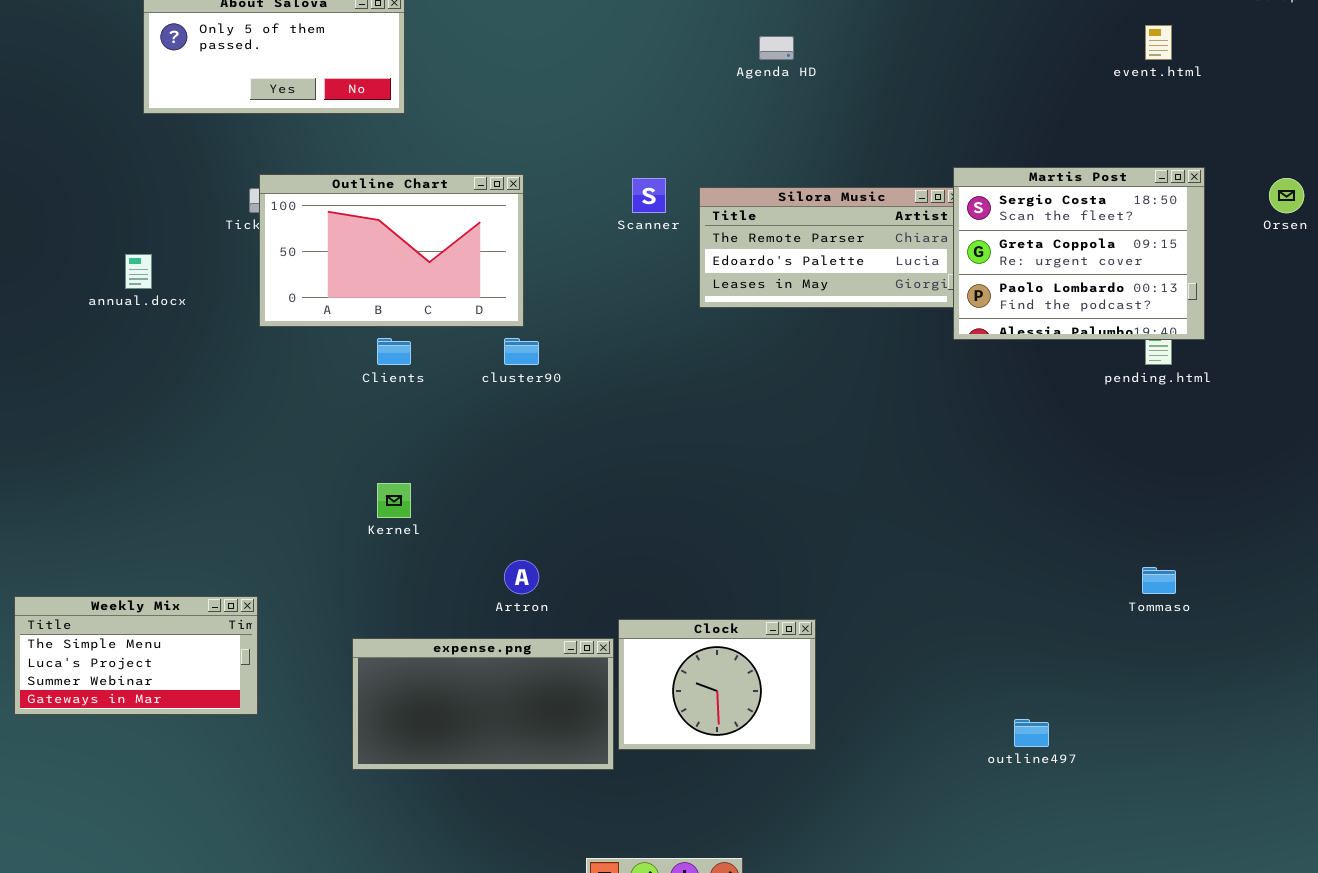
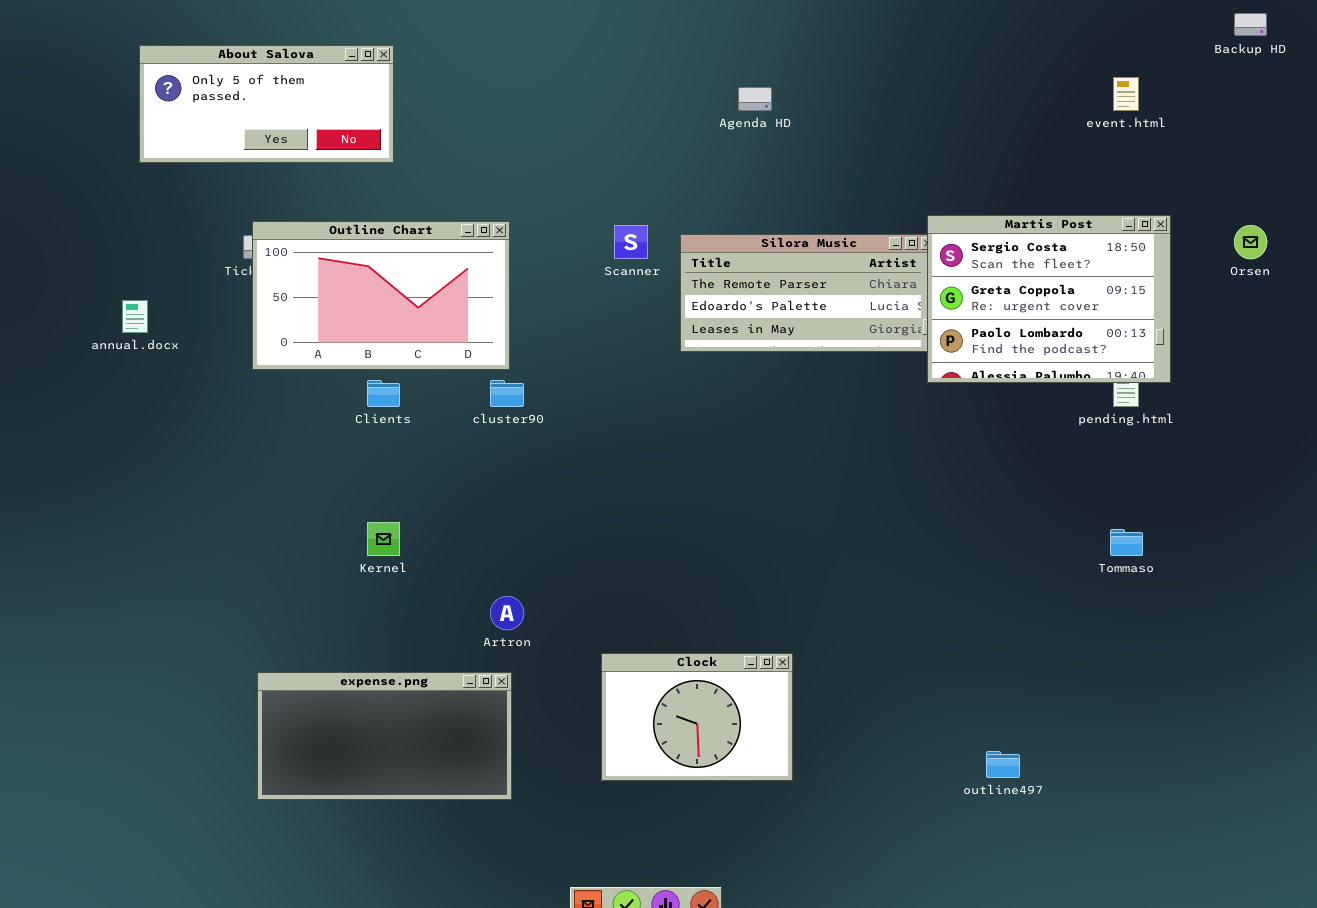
Tommaso: [1142,567,1176,594] -> [1110,529,1143,556], moved
Weekly Mix: [14,596,258,715] -> none, closed
expense.png: [352,638,614,770] -> [257,672,512,800], moved

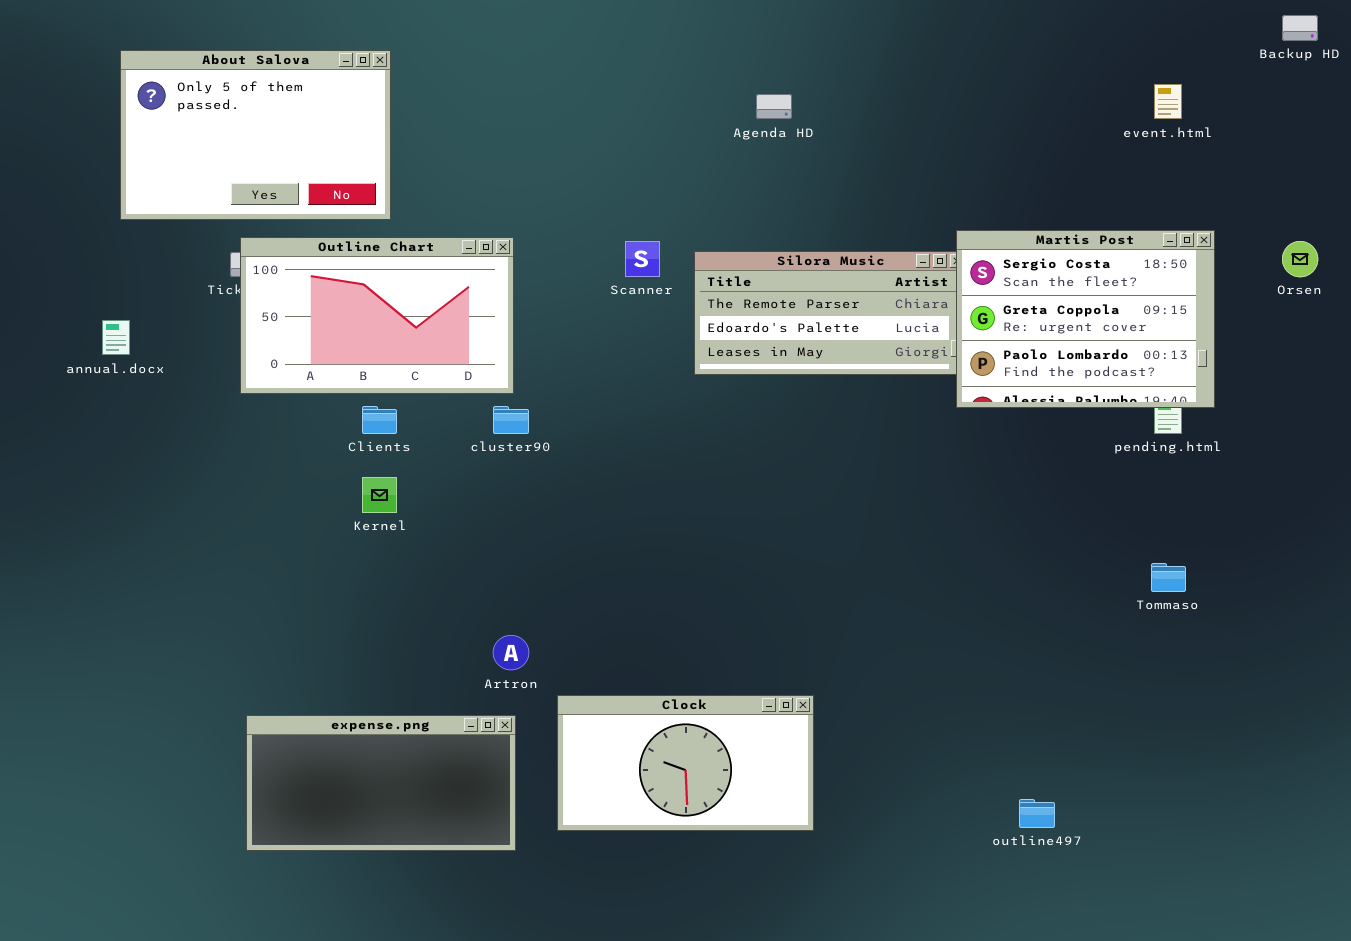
About Salova: [139,45,394,163] -> [120,50,391,220], resized
Kernel: [367,522,400,556] -> [362,477,397,513], moved
Clock: [601,653,793,781] -> [557,695,814,831], resized

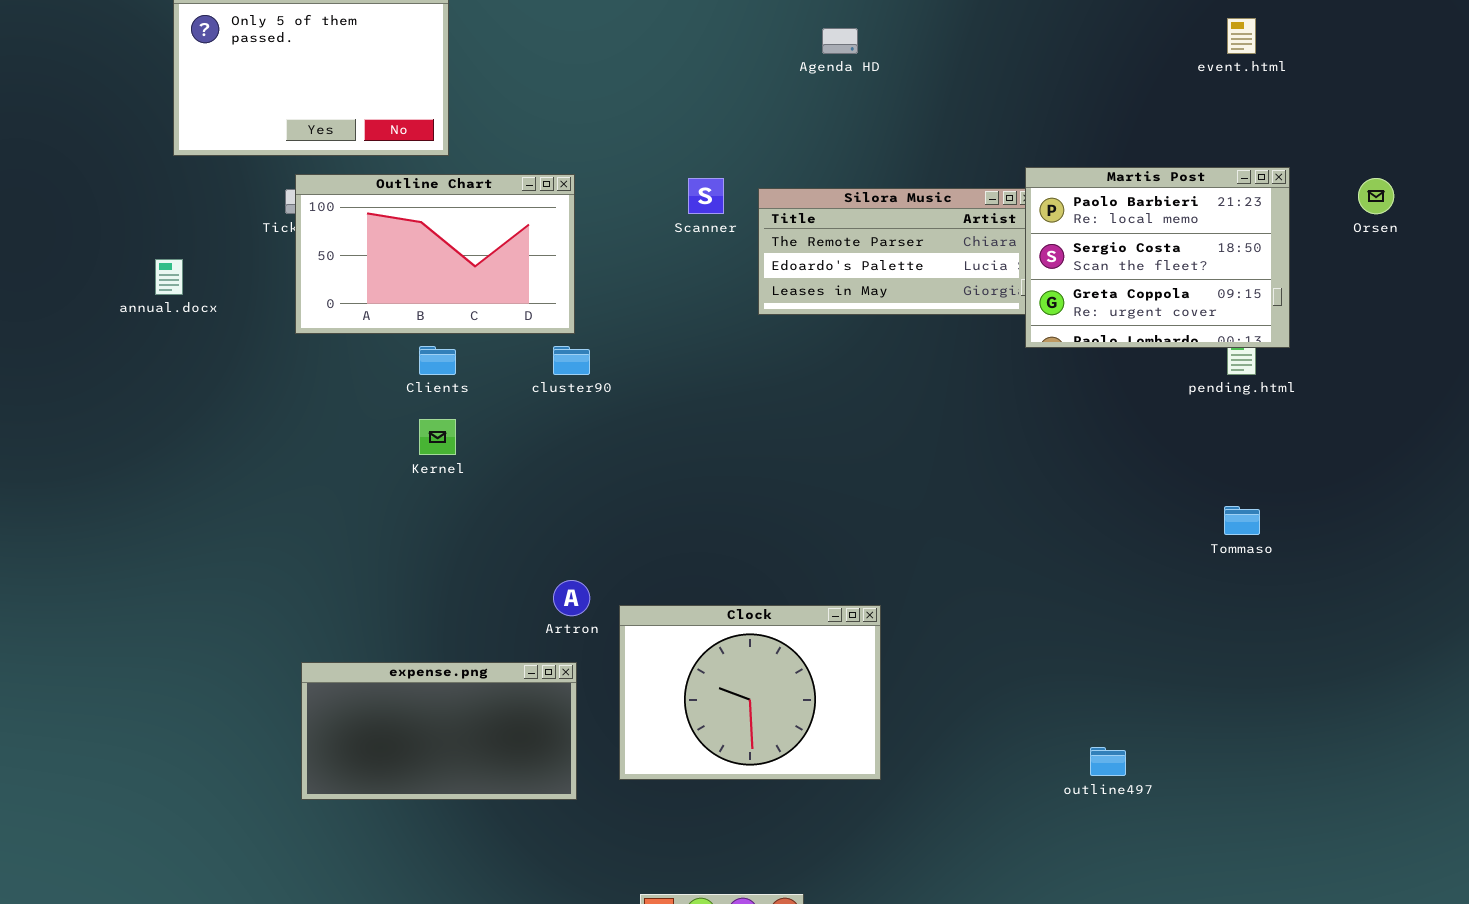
Martis Post: [956,230,1215,408] -> [1025,167,1290,348], scrolled up 1 row
Clock: [557,695,814,831] -> [619,605,881,780], resized

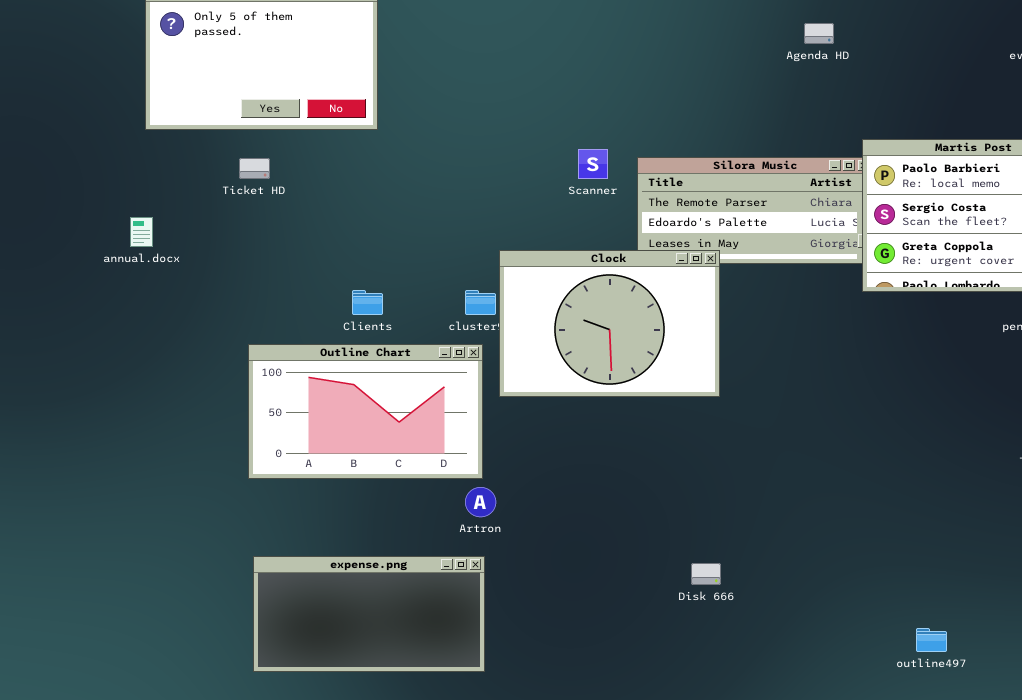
Agenda HD: [822,28,858,54] -> [804,23,834,44], moved
Outline Chart: [295,174,575,334] -> [248,344,483,479], moved
Clock: [619,605,881,780] -> [499,250,720,397], moved

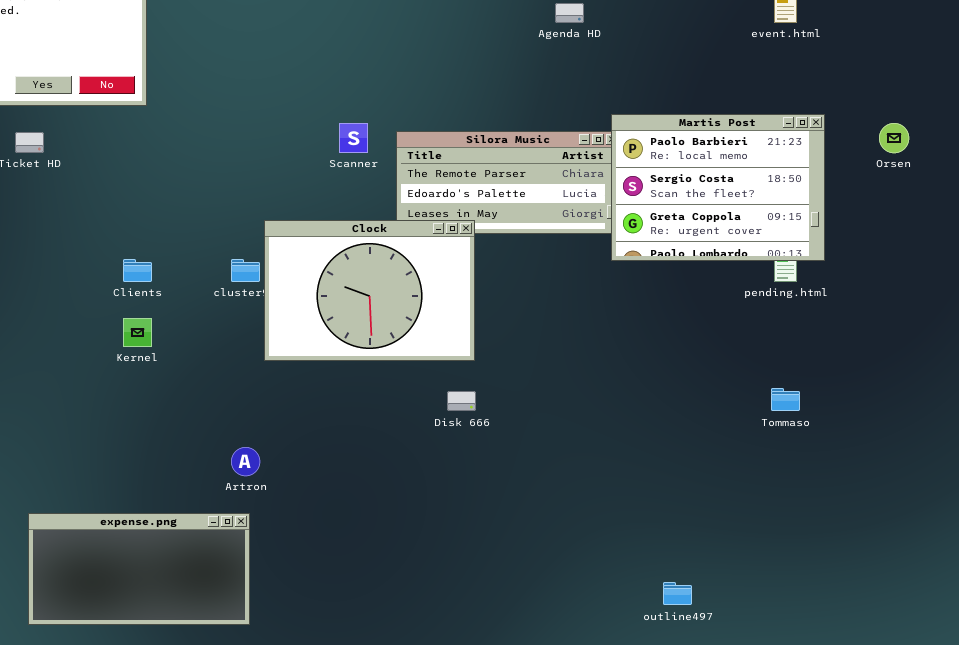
Outline Chart: [248,344,483,479] -> none, closed
Disk 666: [691,563,721,585] -> [447,391,476,411], moved

